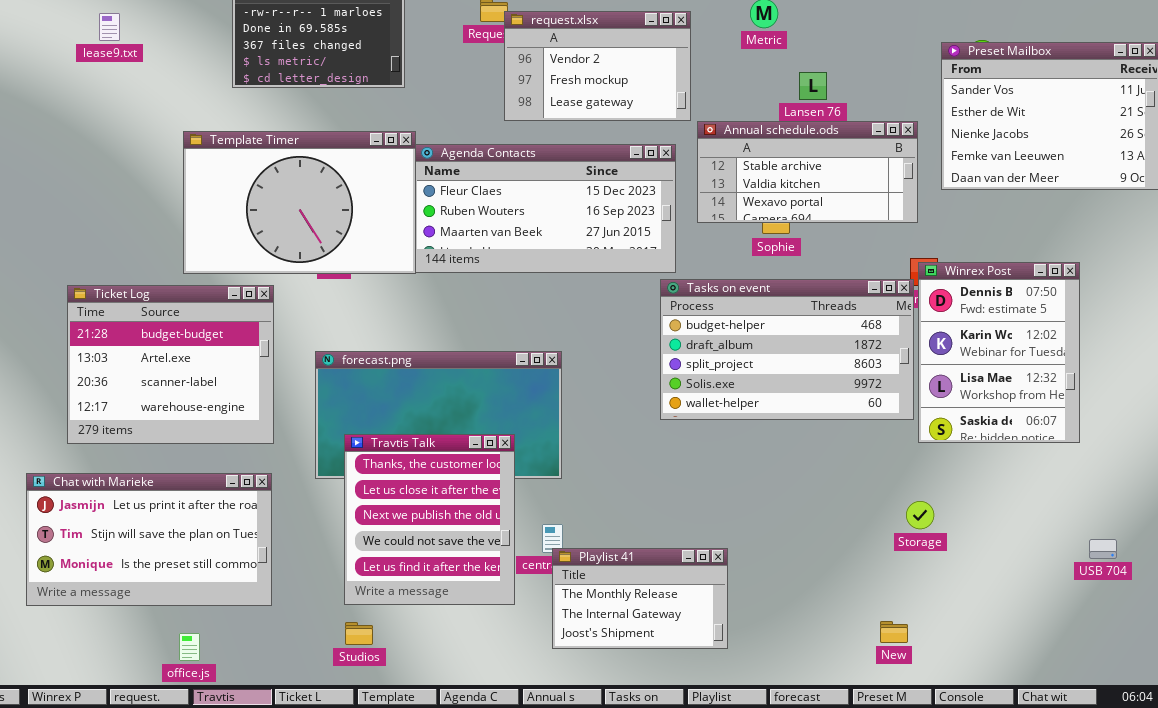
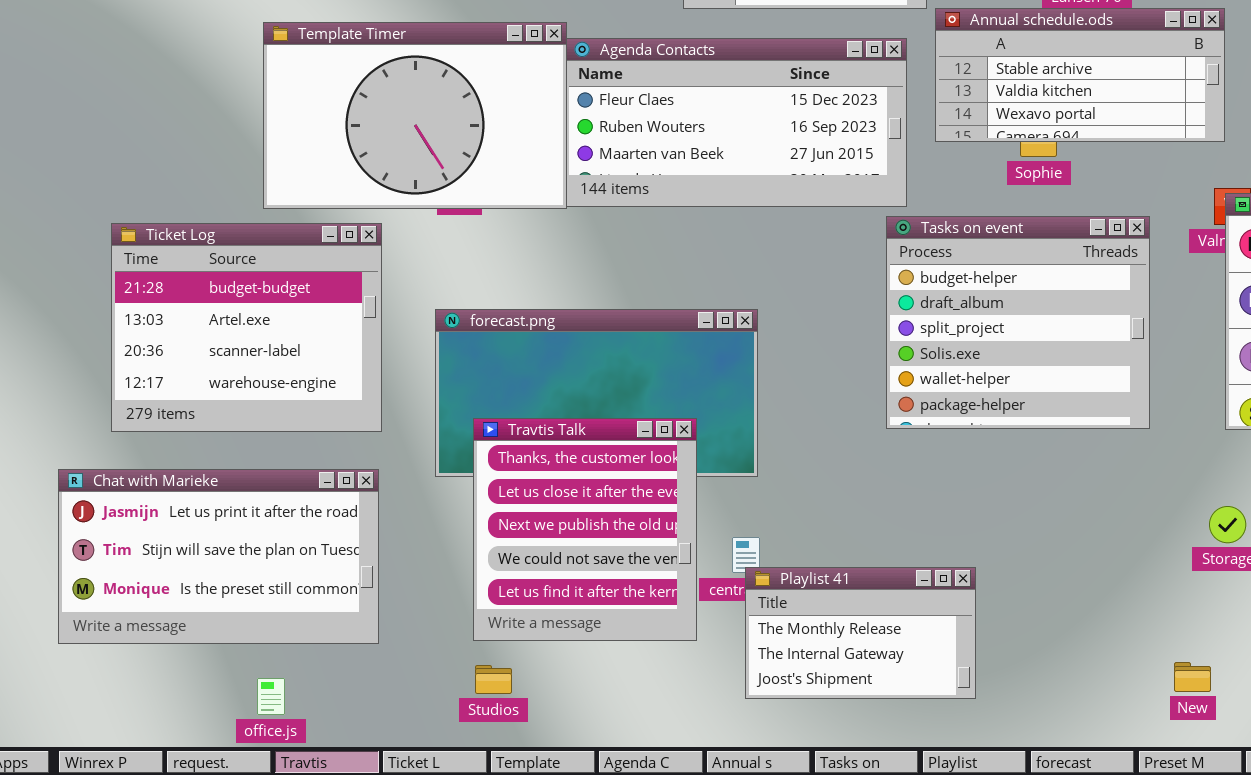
Tasks on event: [660,279,914,420] -> [886,216,1150,429], resized

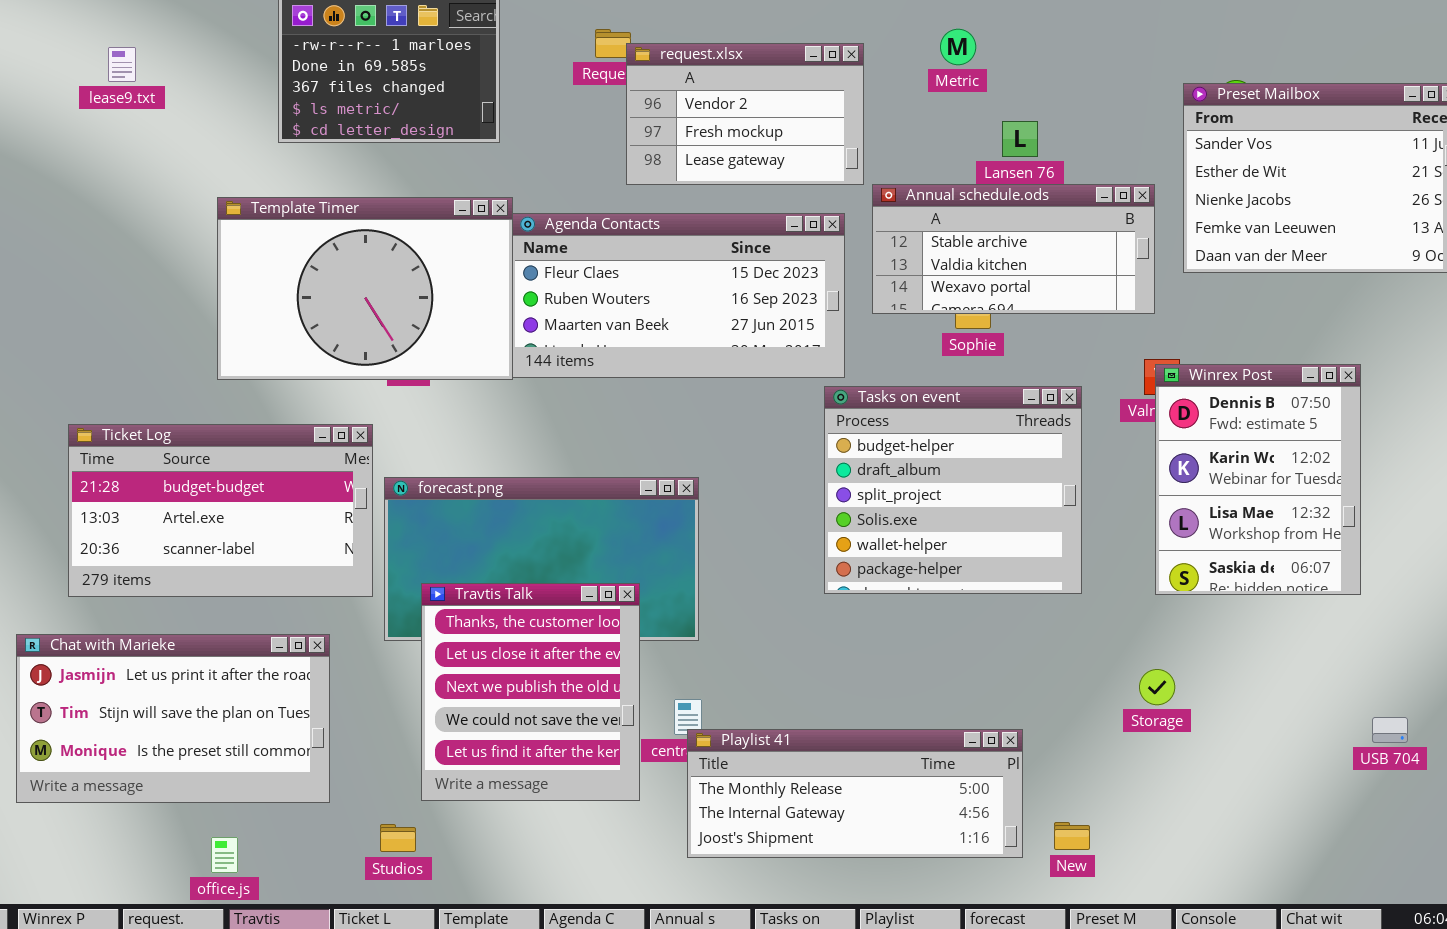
Ticket Log: [111,223,382,432] -> [68,424,373,597], resized
Playlist 41: [745,567,976,699] -> [687,729,1023,858], resized
New: [1174,662,1211,692] -> [1054,822,1090,850], moved
Studios: [475,665,512,694] -> [380,824,416,852], moved

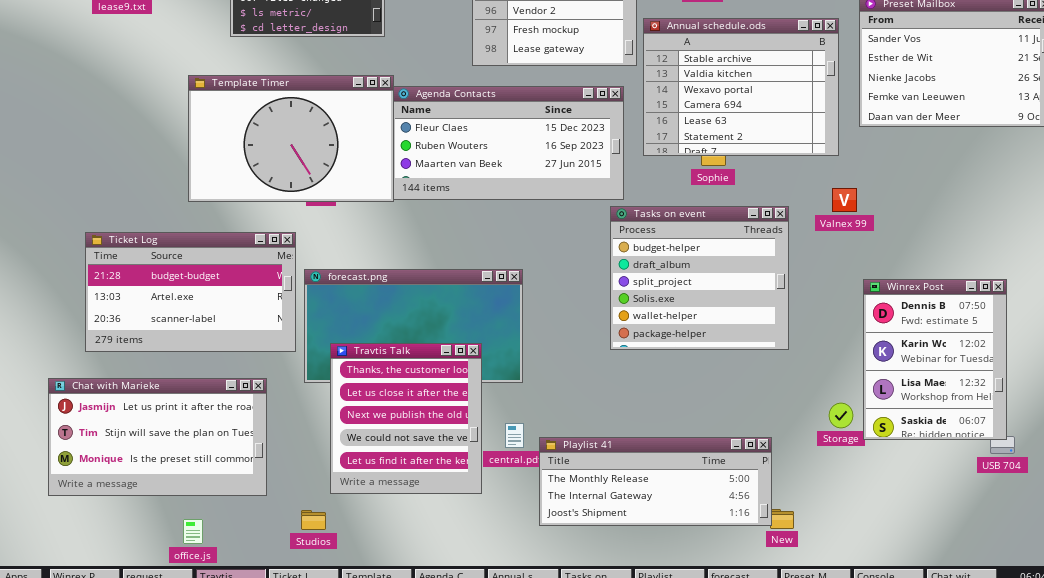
Annual schedule.ods: [872,184,1155,314] -> [643,18,839,156], resized
Winrex Post: [1155,364,1361,595] -> [863,279,1007,440], moved
Playlist 41: [687,729,1023,858] -> [539,437,772,526], moved

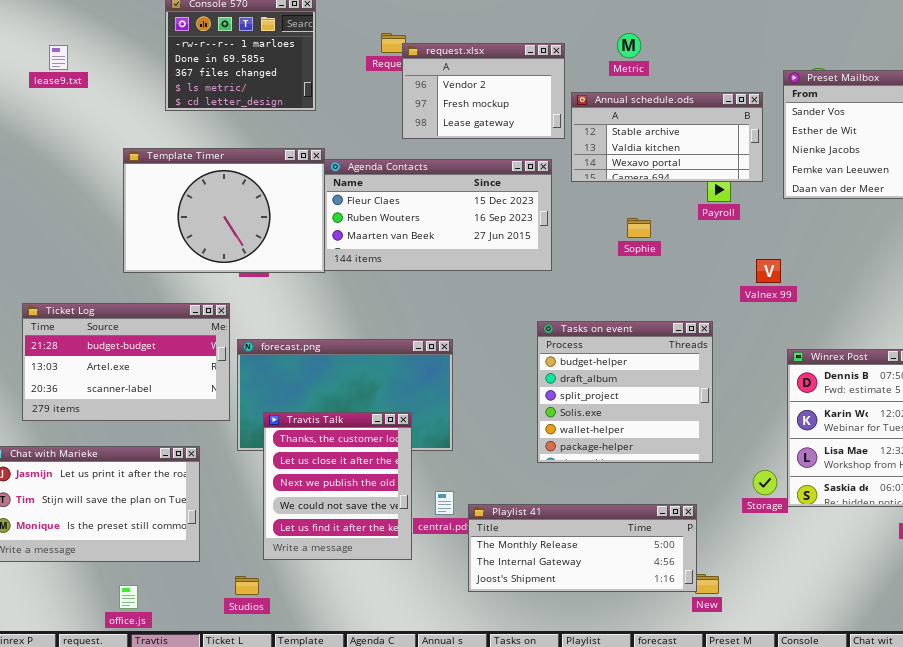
Annual schedule.ods: [643,18,839,156] -> [571,92,763,182], resized
Tasks on event: [610,206,789,350] -> [537,321,713,463], moved

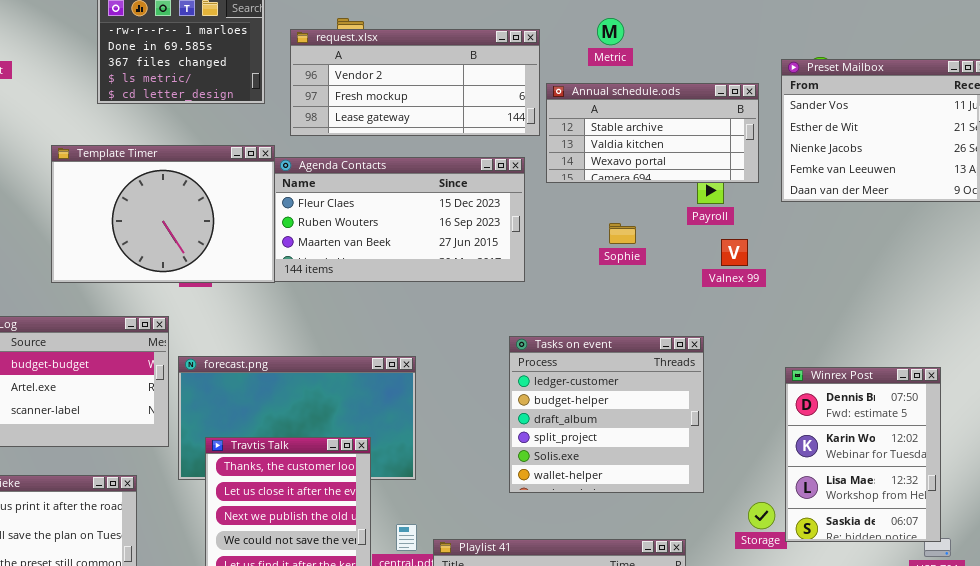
request.xlsx: [402,43,565,139] -> [290,29,540,136], resized
Valnex 99: [756,259,781,283] -> [721,239,748,266], moved
Tasks on event: [537,321,713,463] -> [509,336,704,493], scrolled up 1 row

